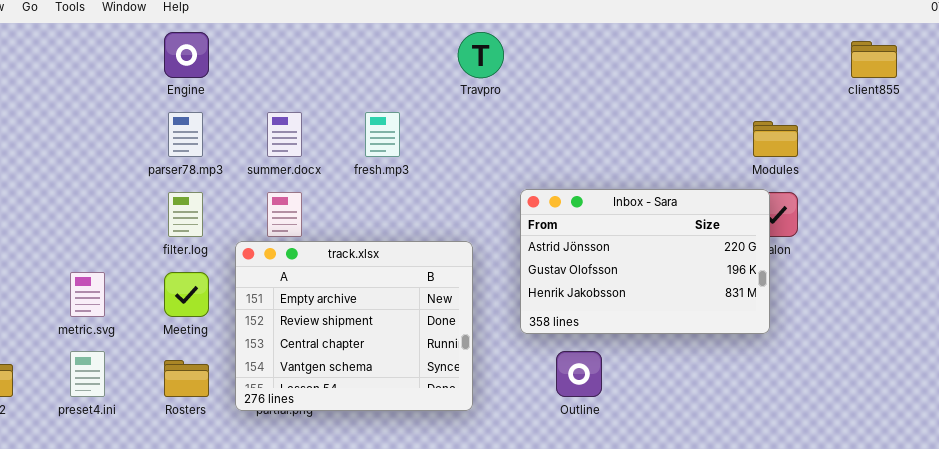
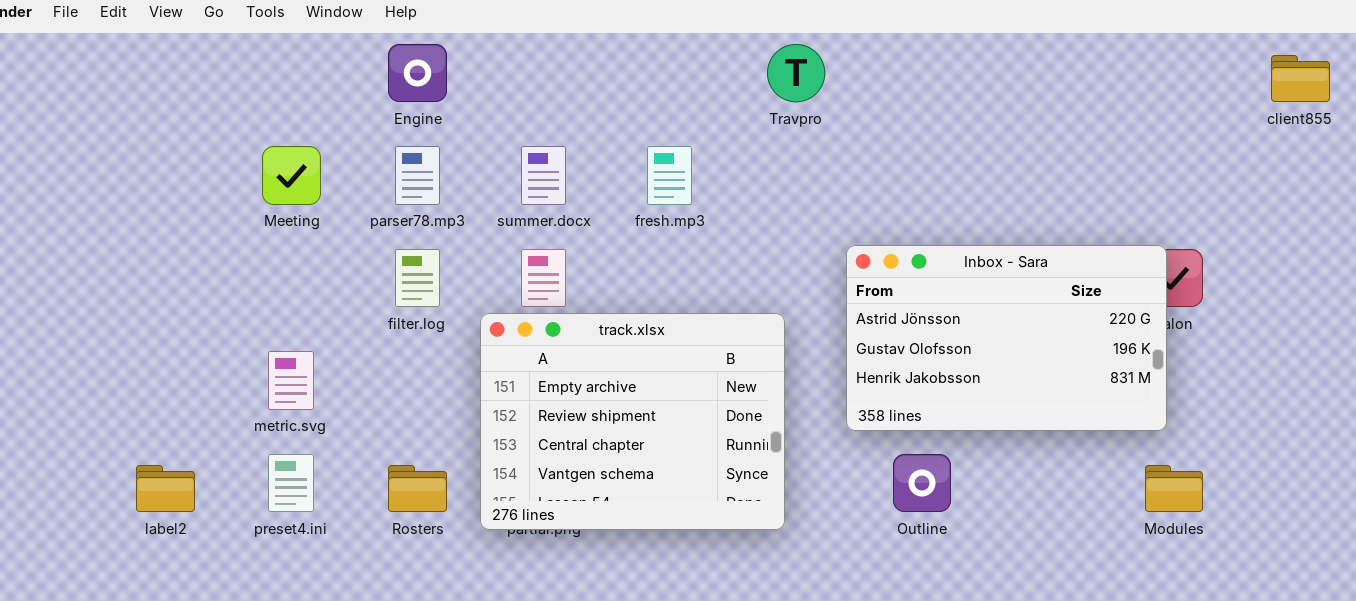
Modules: [753,121,798,157] -> [1145,465,1203,512], moved
Meeting: [164,272,209,317] -> [262,146,321,205], moved

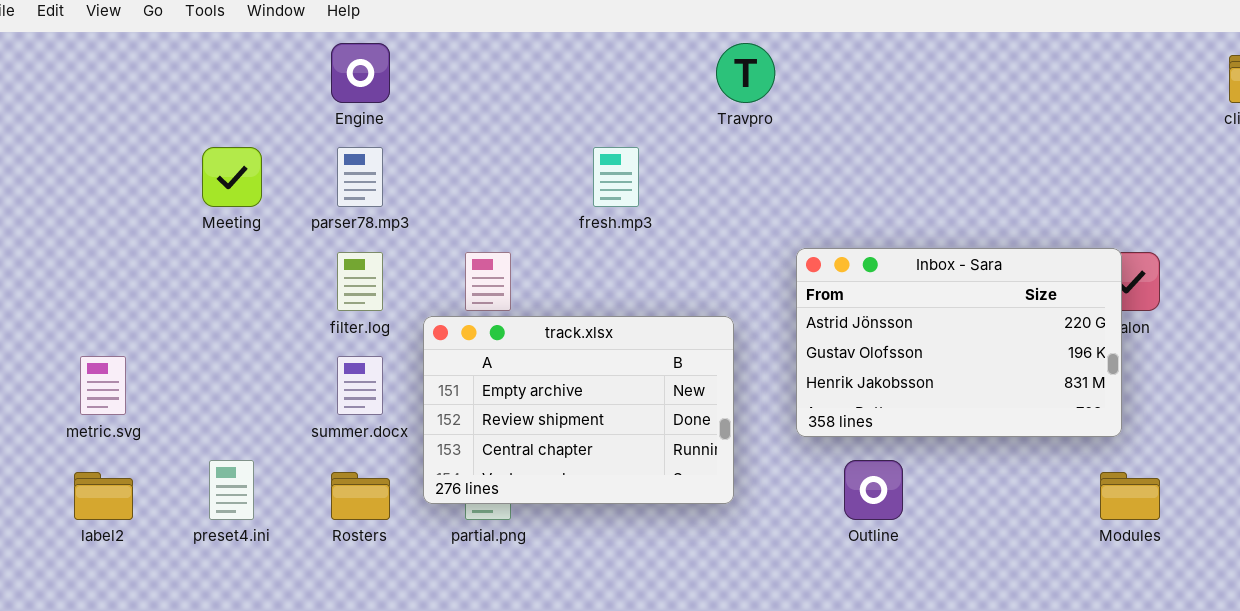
summer.docx: [521,146,566,205] -> [337,356,383,415], moved
track.xlsx: [480,313,785,530] -> [423,316,734,504], resized
metric.svg: [268,351,314,410] -> [80,356,126,415], moved

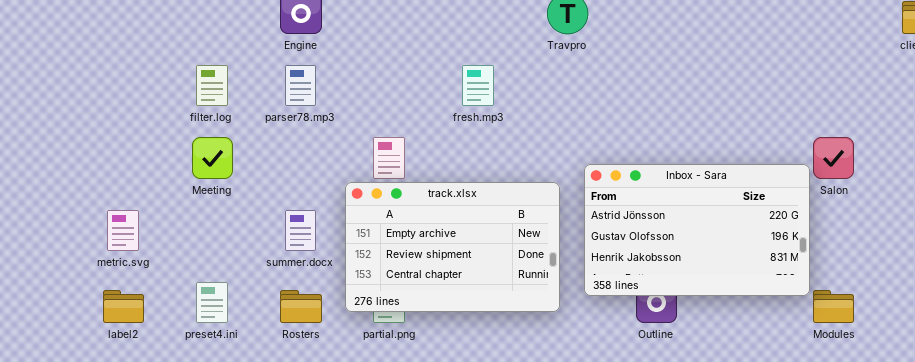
Meeting: [202,147,262,207] -> [192,137,233,179], moved
Inbox - Sara: [796,248,1122,437] -> [584,164,810,296], moved
filter.log: [337,252,383,311] -> [196,65,228,106], moved

